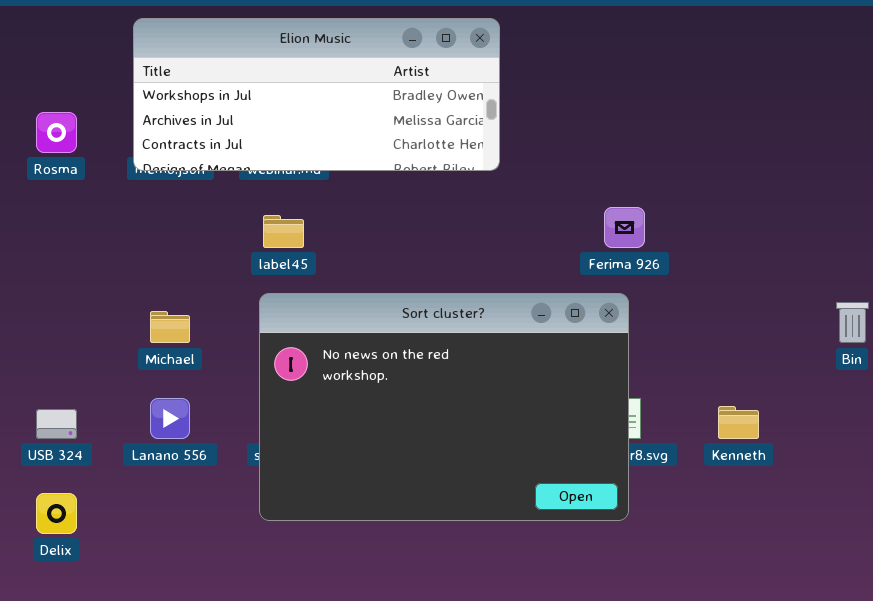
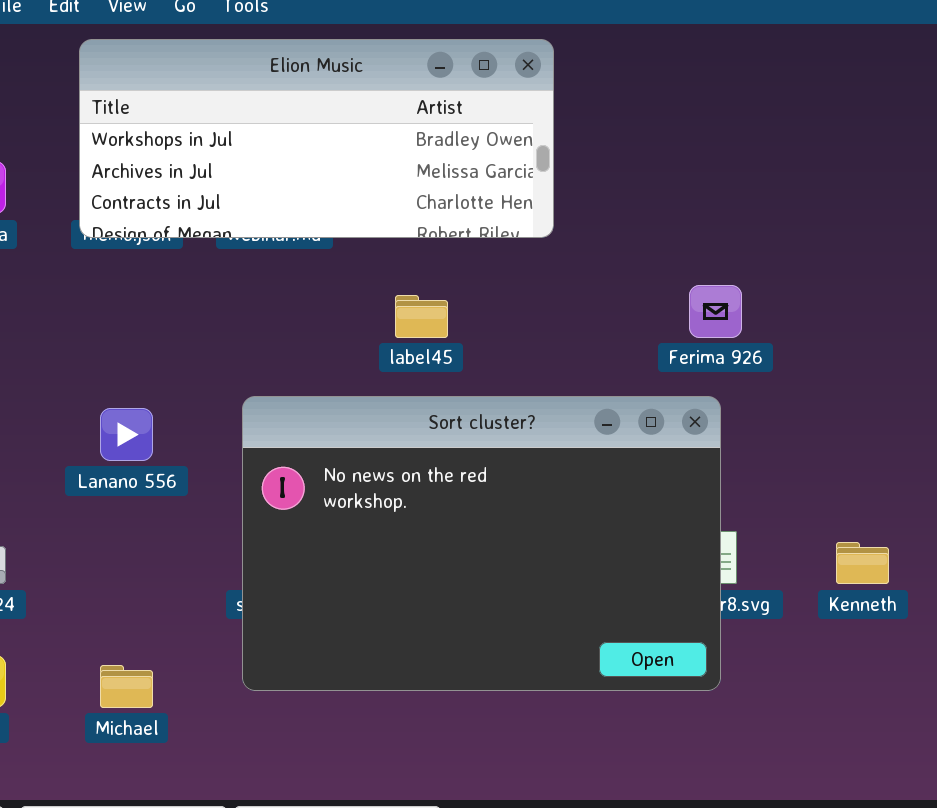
label45: [263,215,304,248] -> [395,295,448,338], moved
Michael: [150,311,190,343] -> [100,665,153,708], moved
Lanano 556: [150,398,190,439] -> [100,408,153,461], moved

